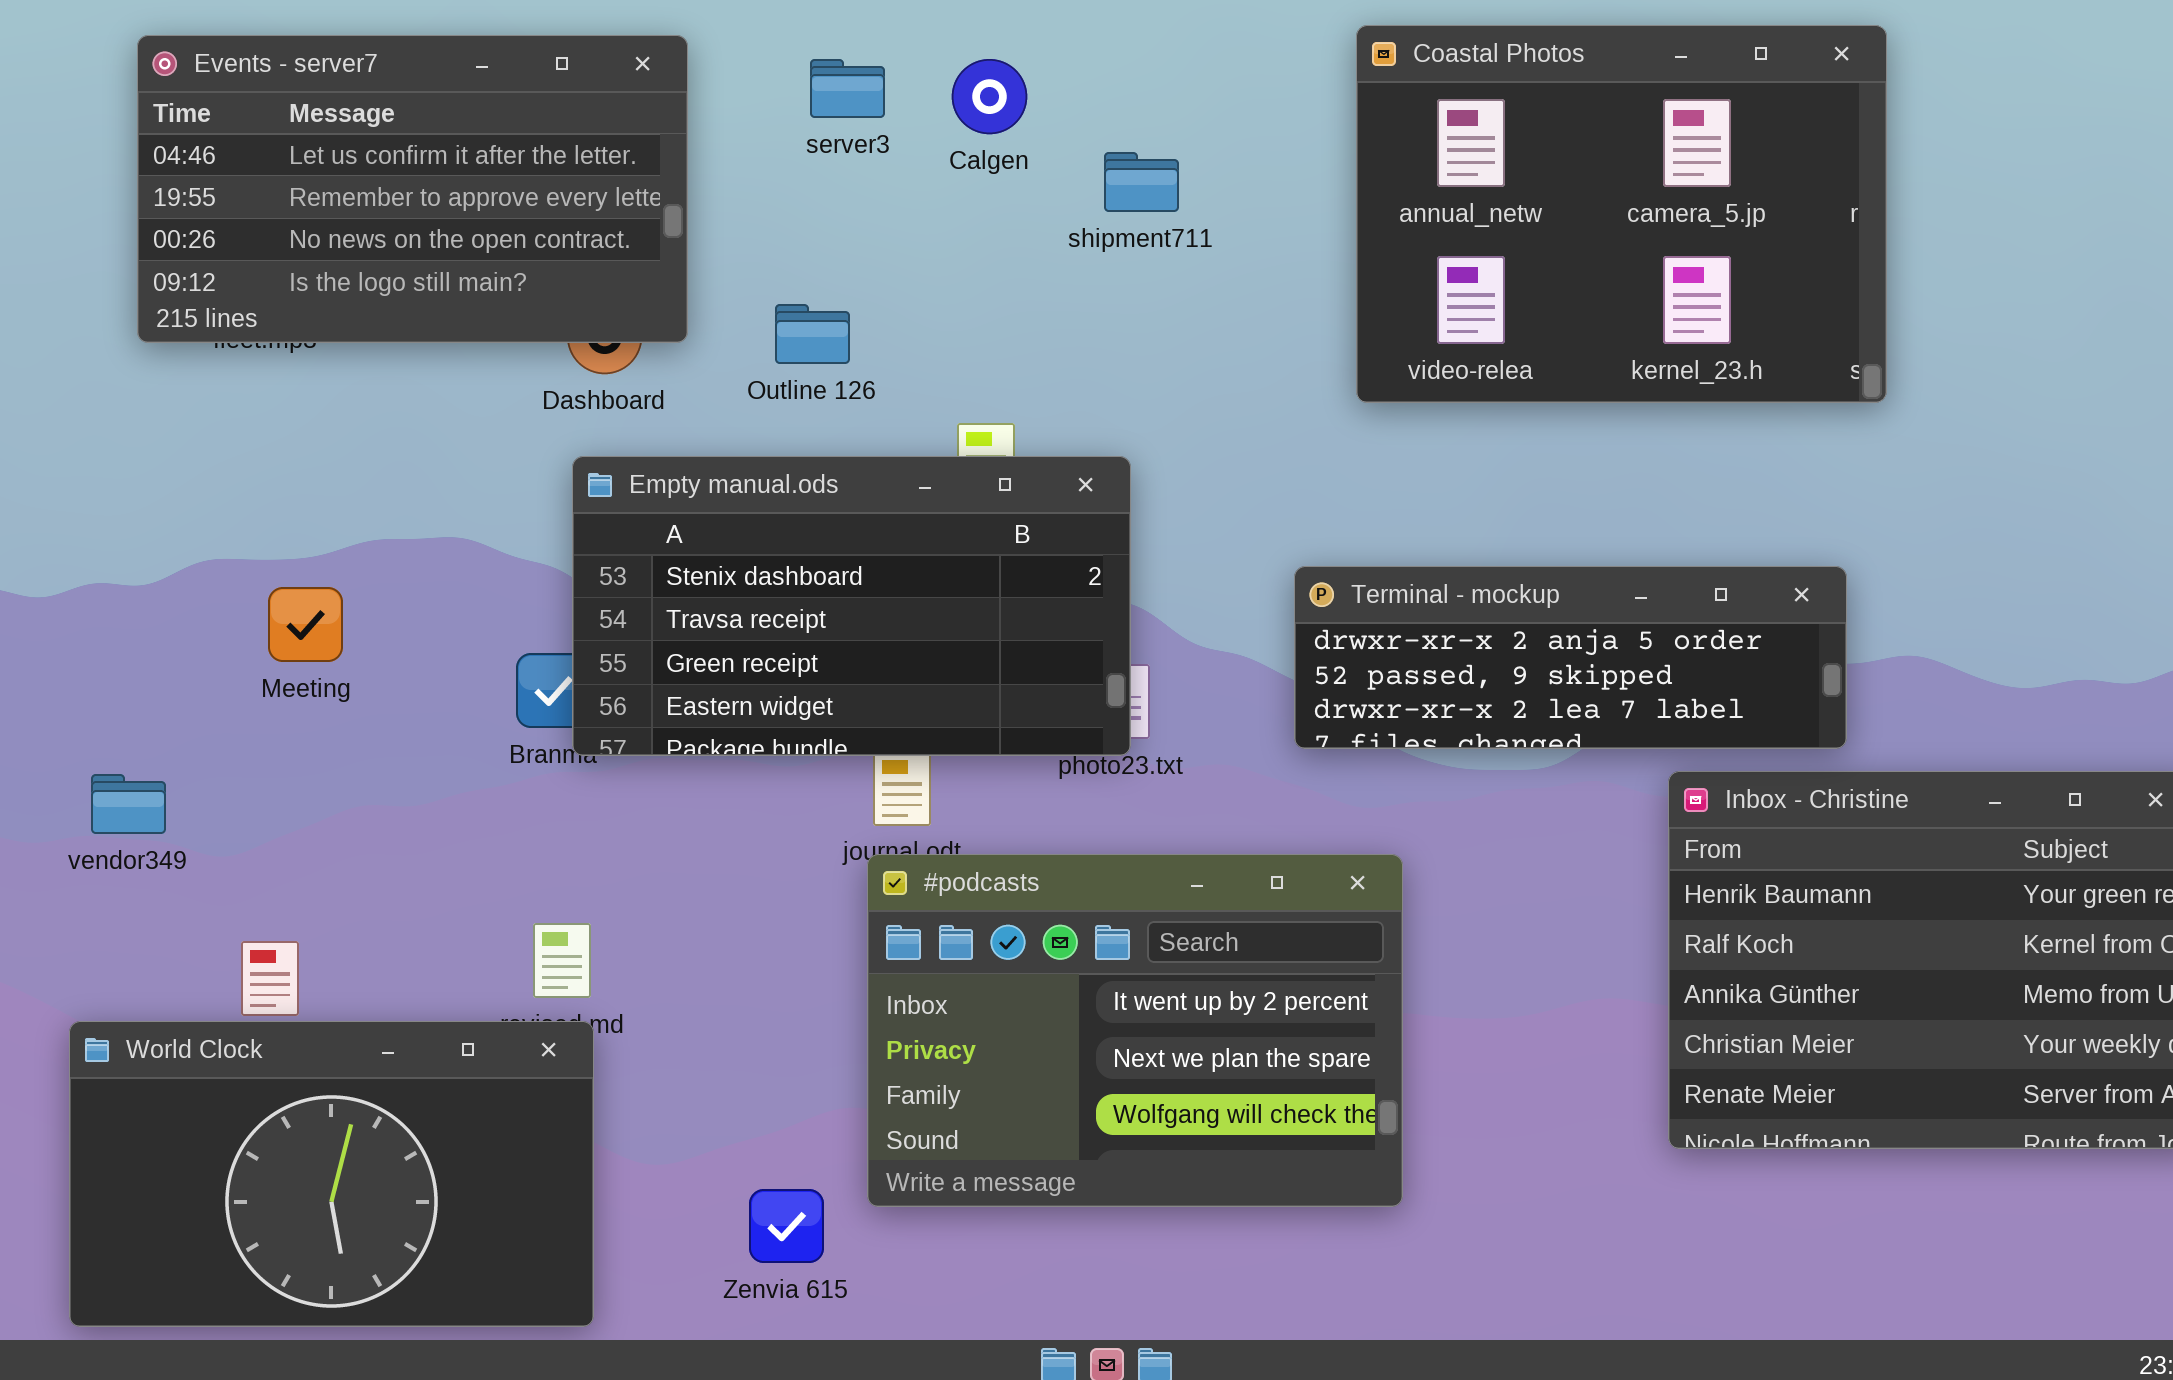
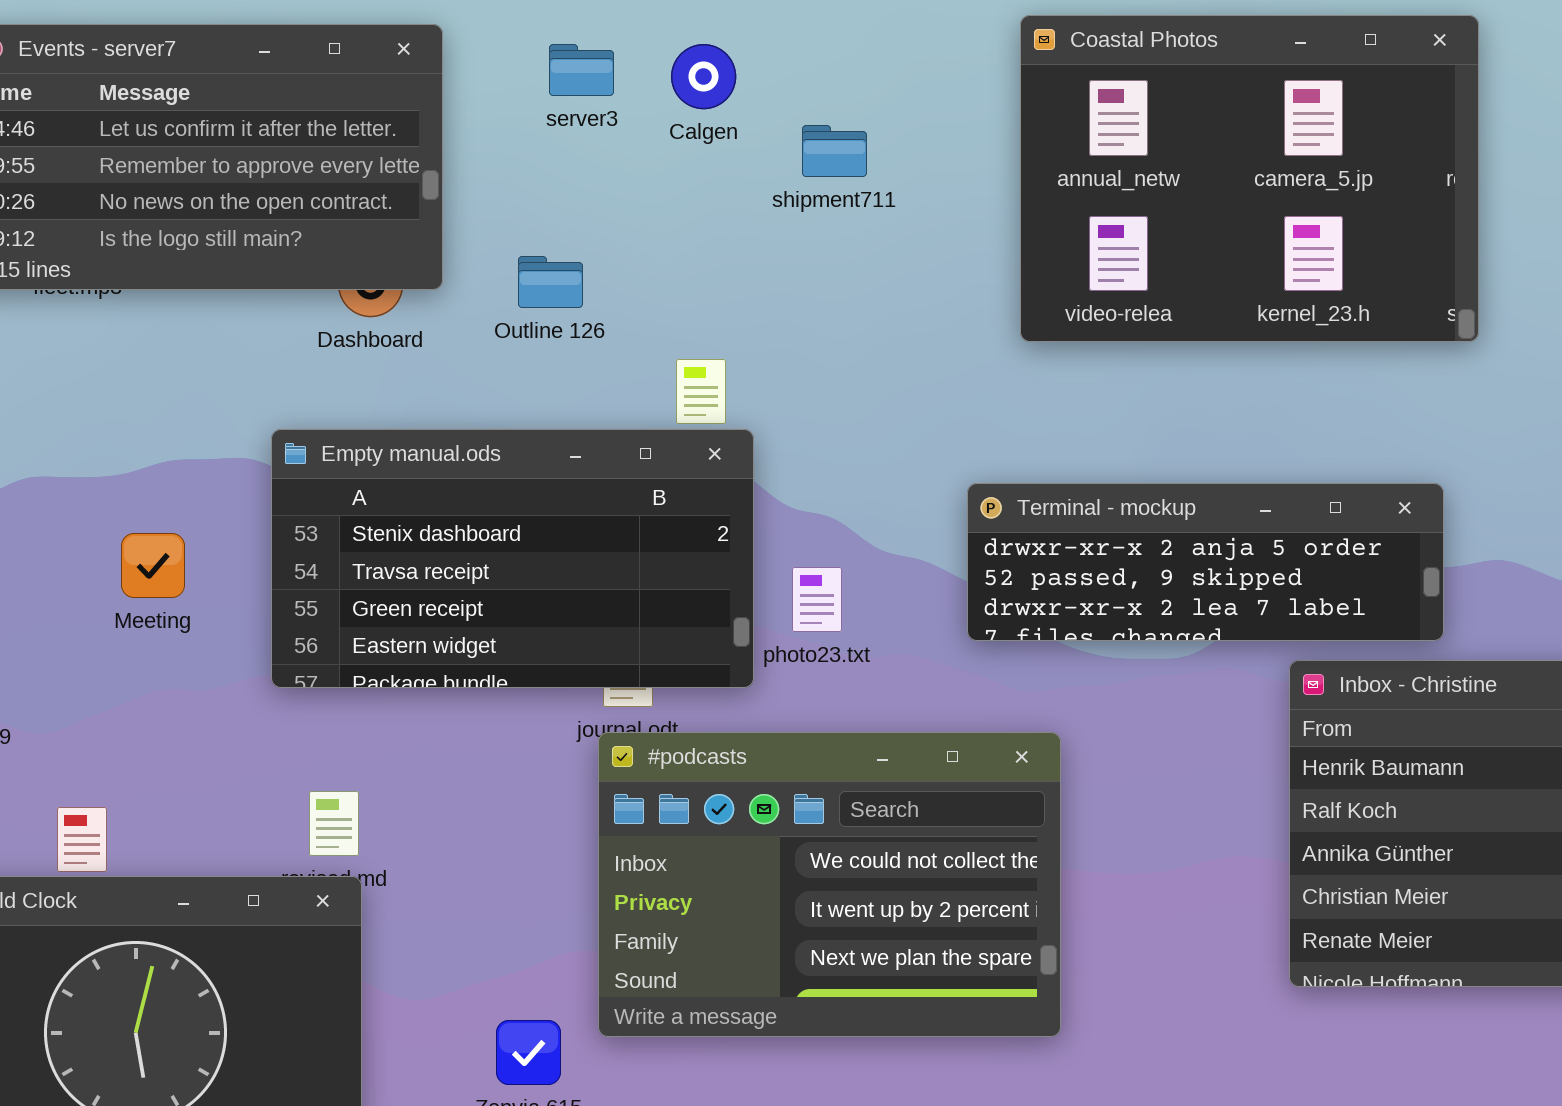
Empty manual.ods: [572,456,1131,756] -> [271,429,754,688], moved
Meeting: [268,587,343,662] -> [121,533,185,598], moved
#podcasts: [867,854,1403,1207] -> [598,732,1061,1037], scrolled up 1 row

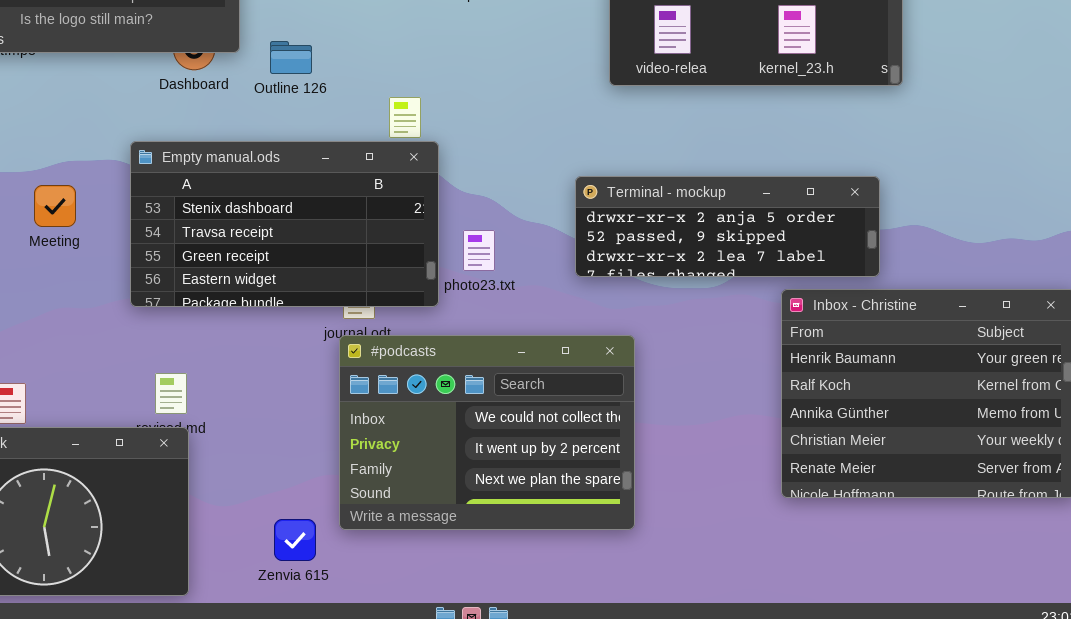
Outline 126: [518,256,583,308] -> [270,41,312,74], moved
Meeting: [121,533,185,598] -> [34,185,76,227], moved

